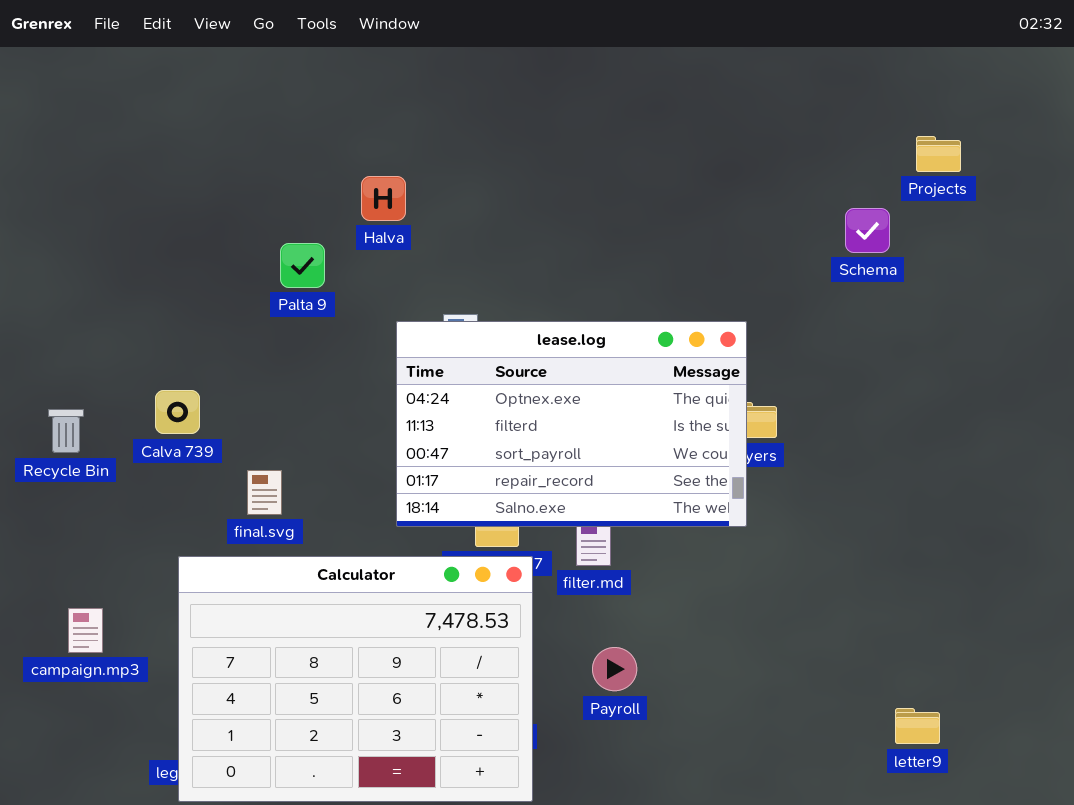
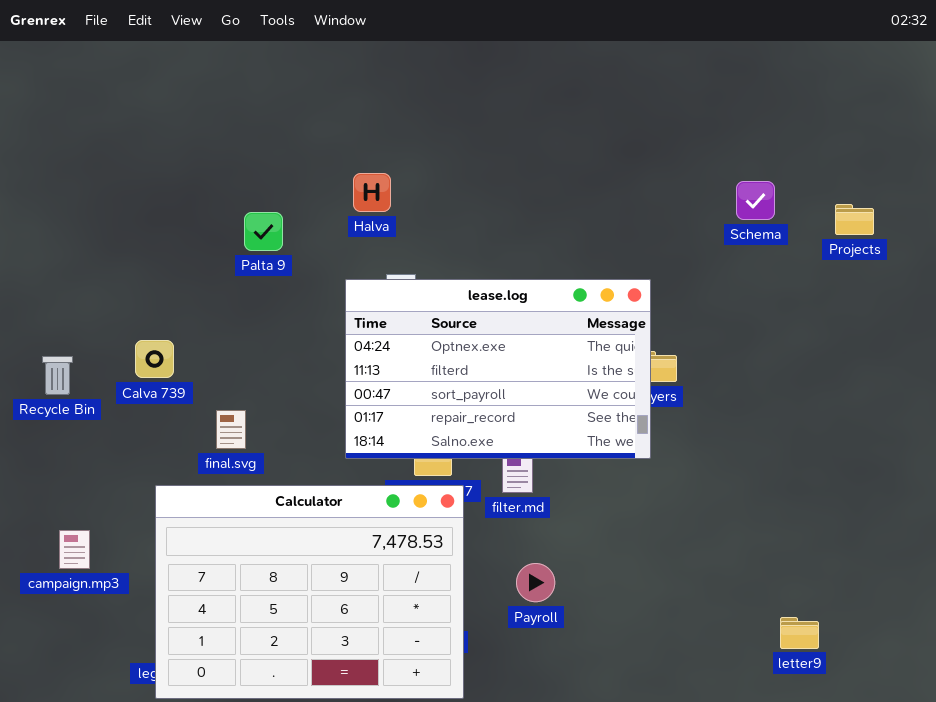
Projects: [916,136,961,172] -> [835,204,874,235], moved
Halva: [361,176,406,221] -> [353,173,391,212], moved

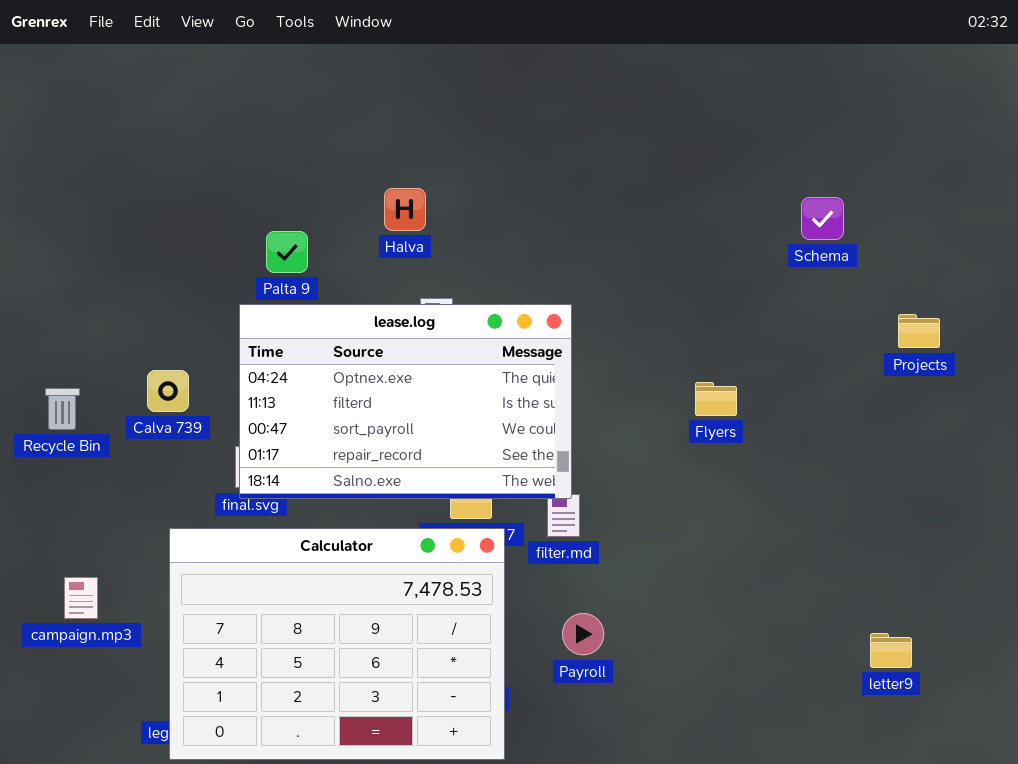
Projects: [835,204,874,235] -> [898,314,940,348], moved
lease.log: [345,279,651,459] -> [239,304,572,499], moved
letter9: [780,617,819,649] -> [870,633,912,668], moved

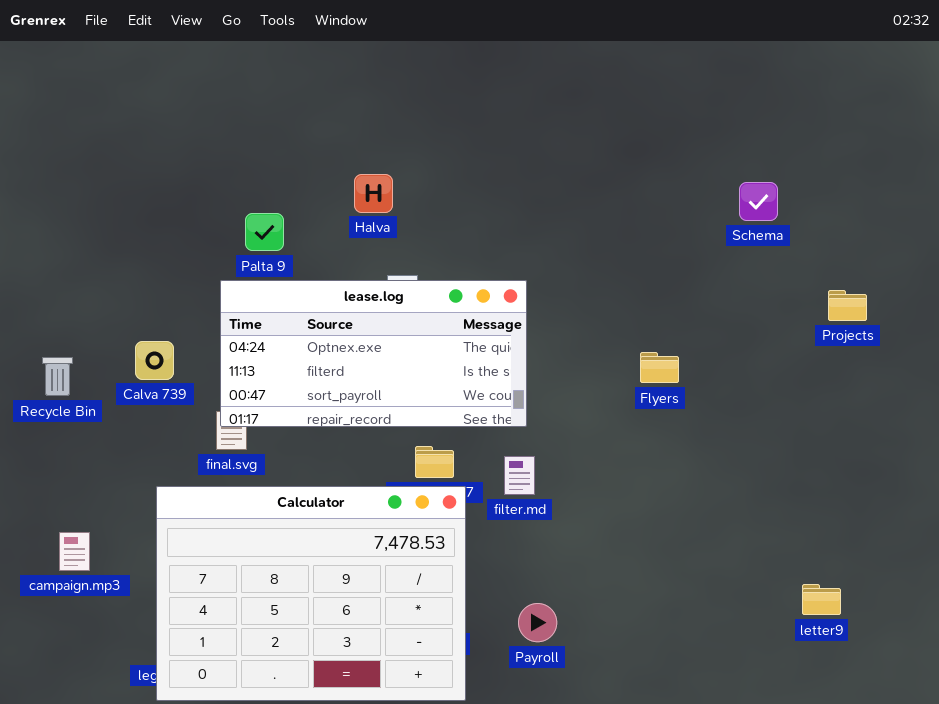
lease.log: [239,304,572,499] -> [220,280,527,427], resized
Payroll: [562,613,604,655] -> [518,603,557,642], moved

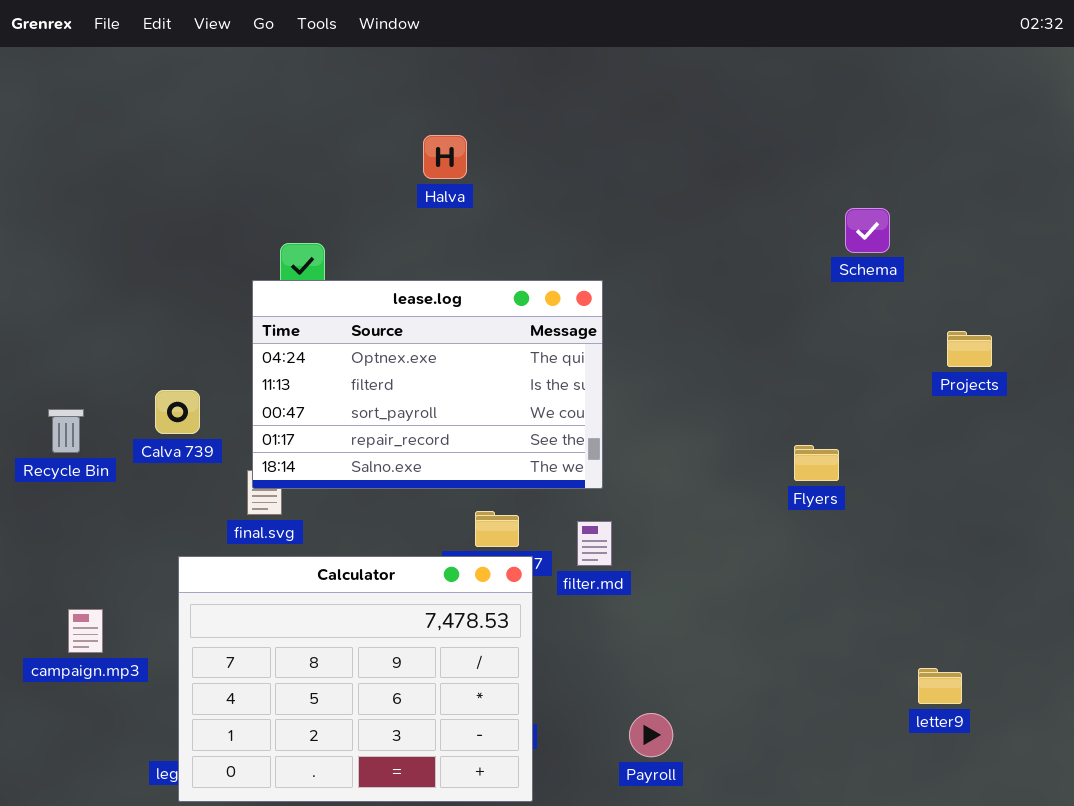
Halva: [354,174,393,213] -> [423,135,467,179], moved
lease.log: [220,280,527,427] -> [252,280,603,489], resized
Flyers: [640,352,679,383] -> [794,445,839,481], moved
Payroll: [518,603,557,642] -> [629,713,673,757], moved

